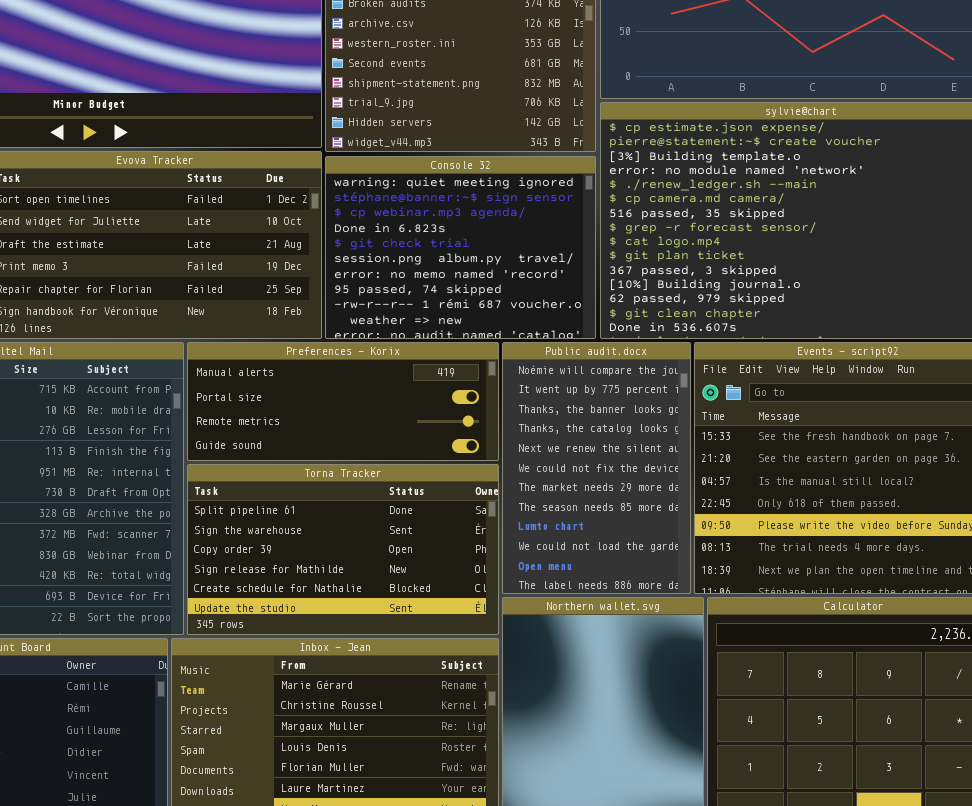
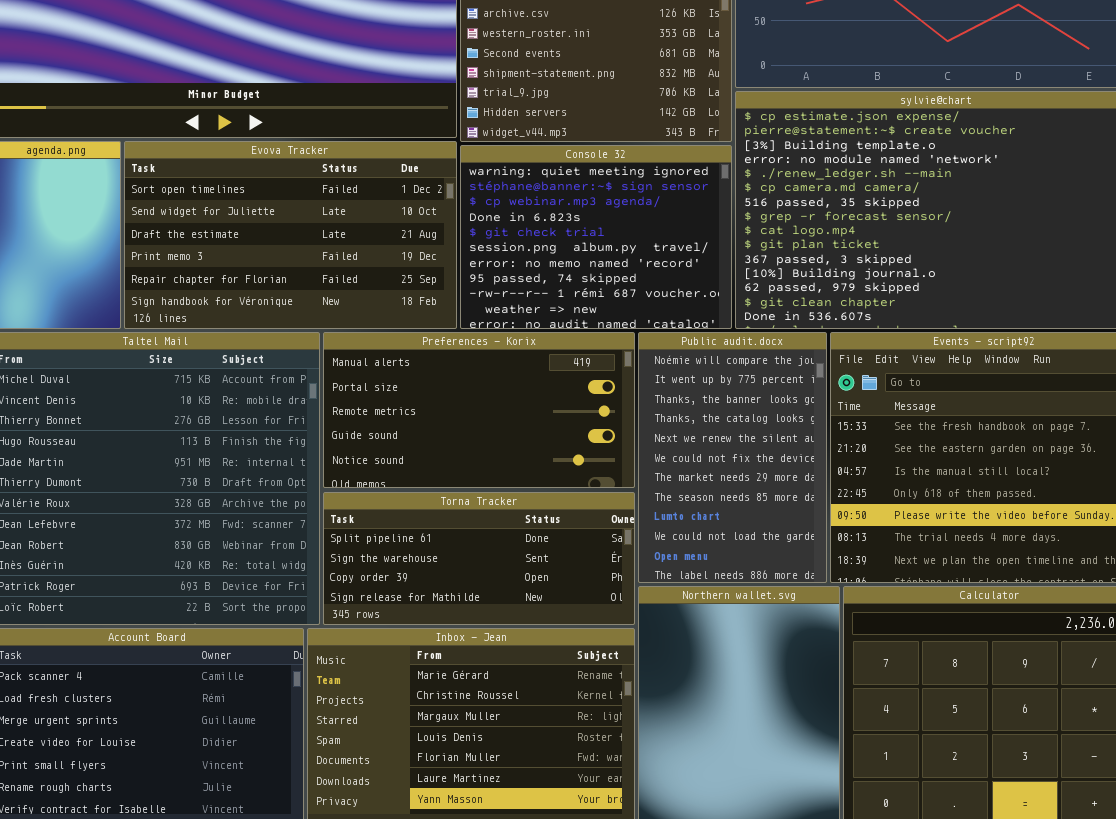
Preferences - Korix: [187,342,499,461] -> [323,332,635,488], resized
Torna Tracker: [187,464,499,635] -> [323,492,635,625], resized

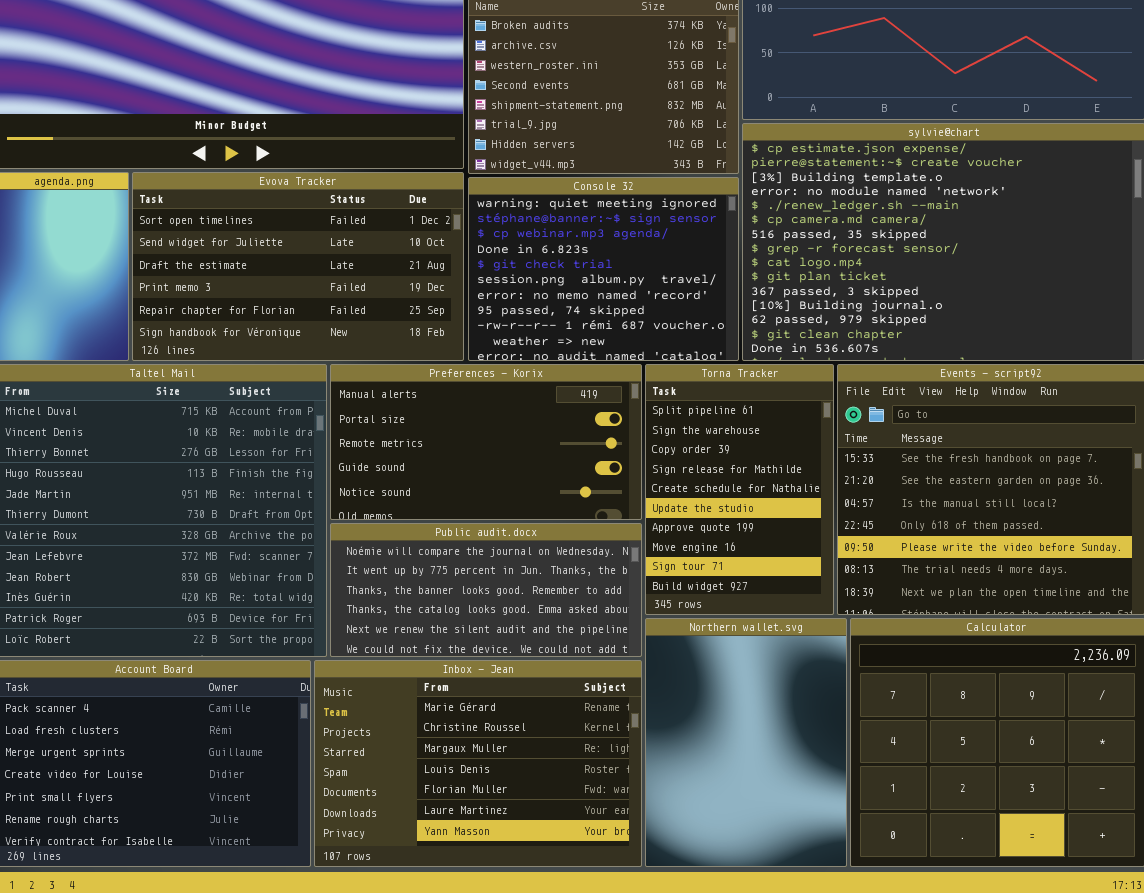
Public audit.docx: [638,332,827,583] -> [330,523,642,657], moved, resized
Torna Tracker: [323,492,635,625] -> [645,364,834,615], moved, resized

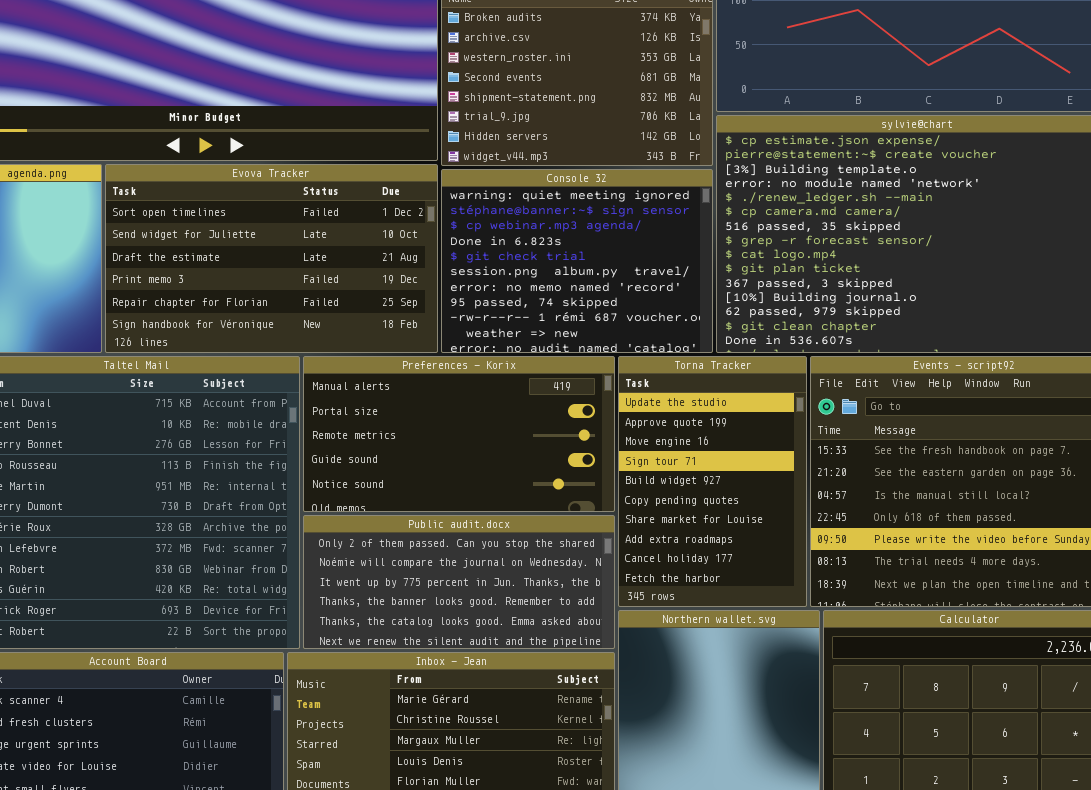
Torna Tracker: [645,364,834,615] -> [618,356,807,607], scrolled down 5 rows
Public audit.docx: [330,523,642,657] -> [303,515,615,649], scrolled up 1 row

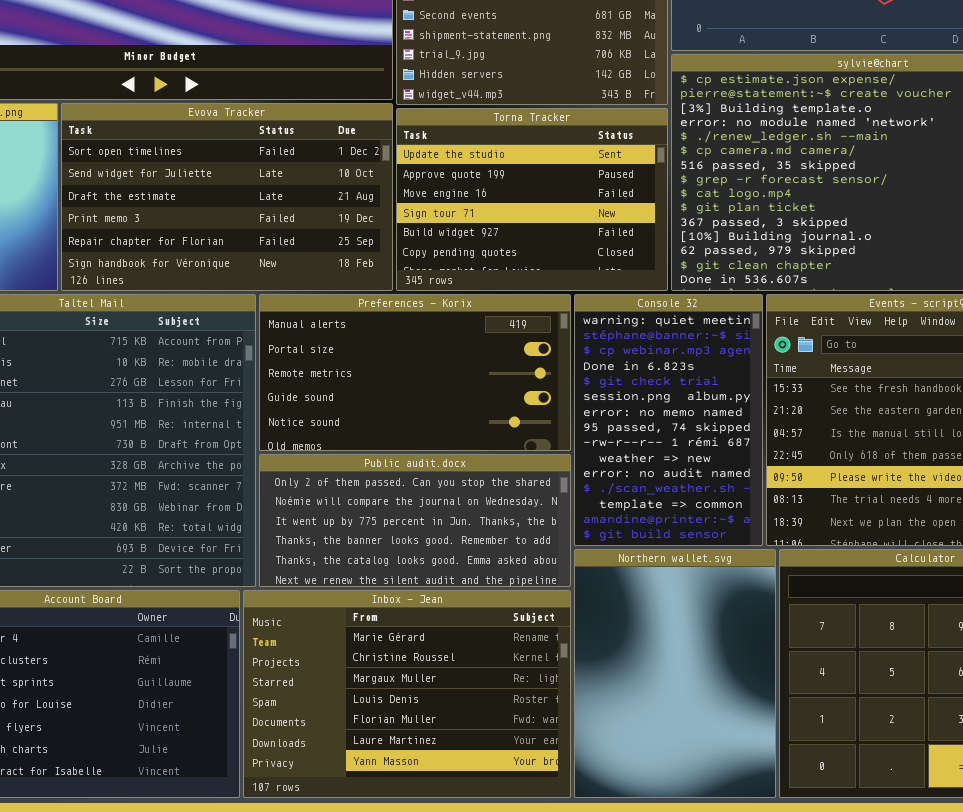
Console 32: [441,169,713,353] -> [574,294,763,546], moved, resized
Torna Tracker: [618,356,807,607] -> [396,108,668,291], moved, resized

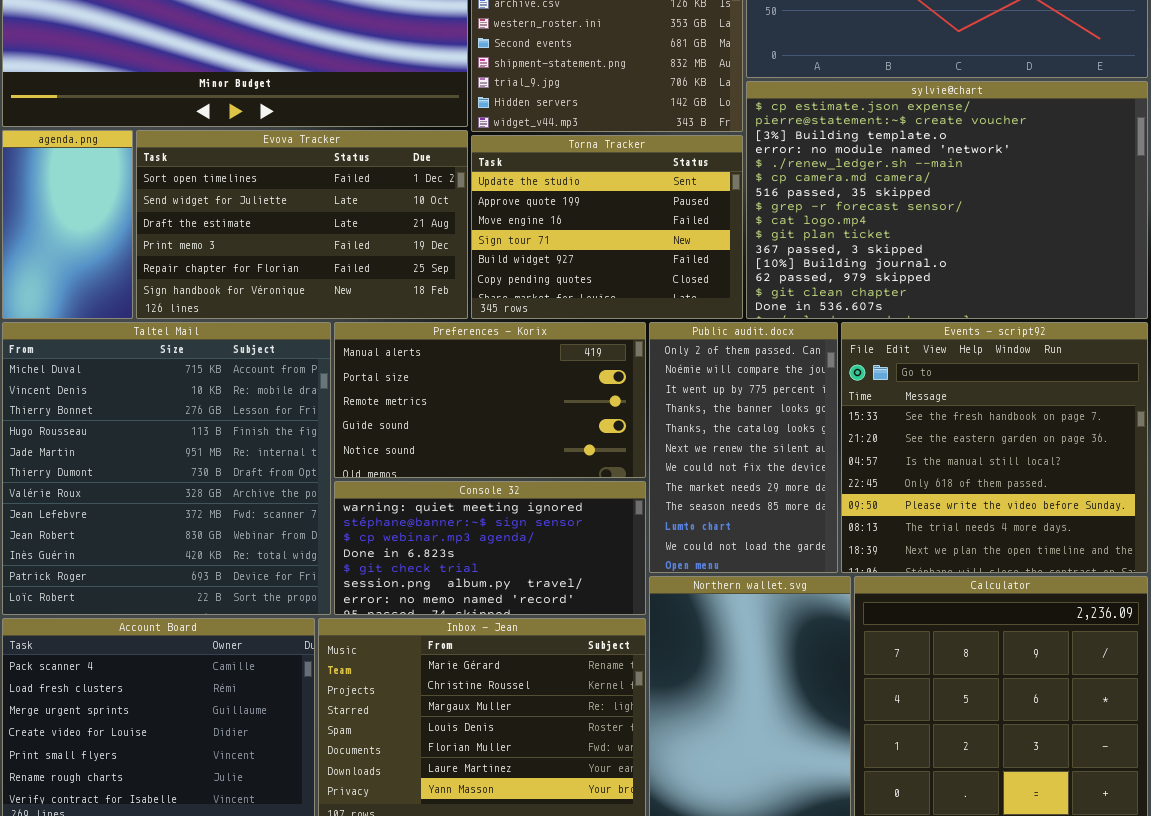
Console 32: [574,294,763,546] -> [334,481,646,615], moved, resized
Public audit.docx: [259,454,571,587] -> [649,322,838,573], moved, resized

